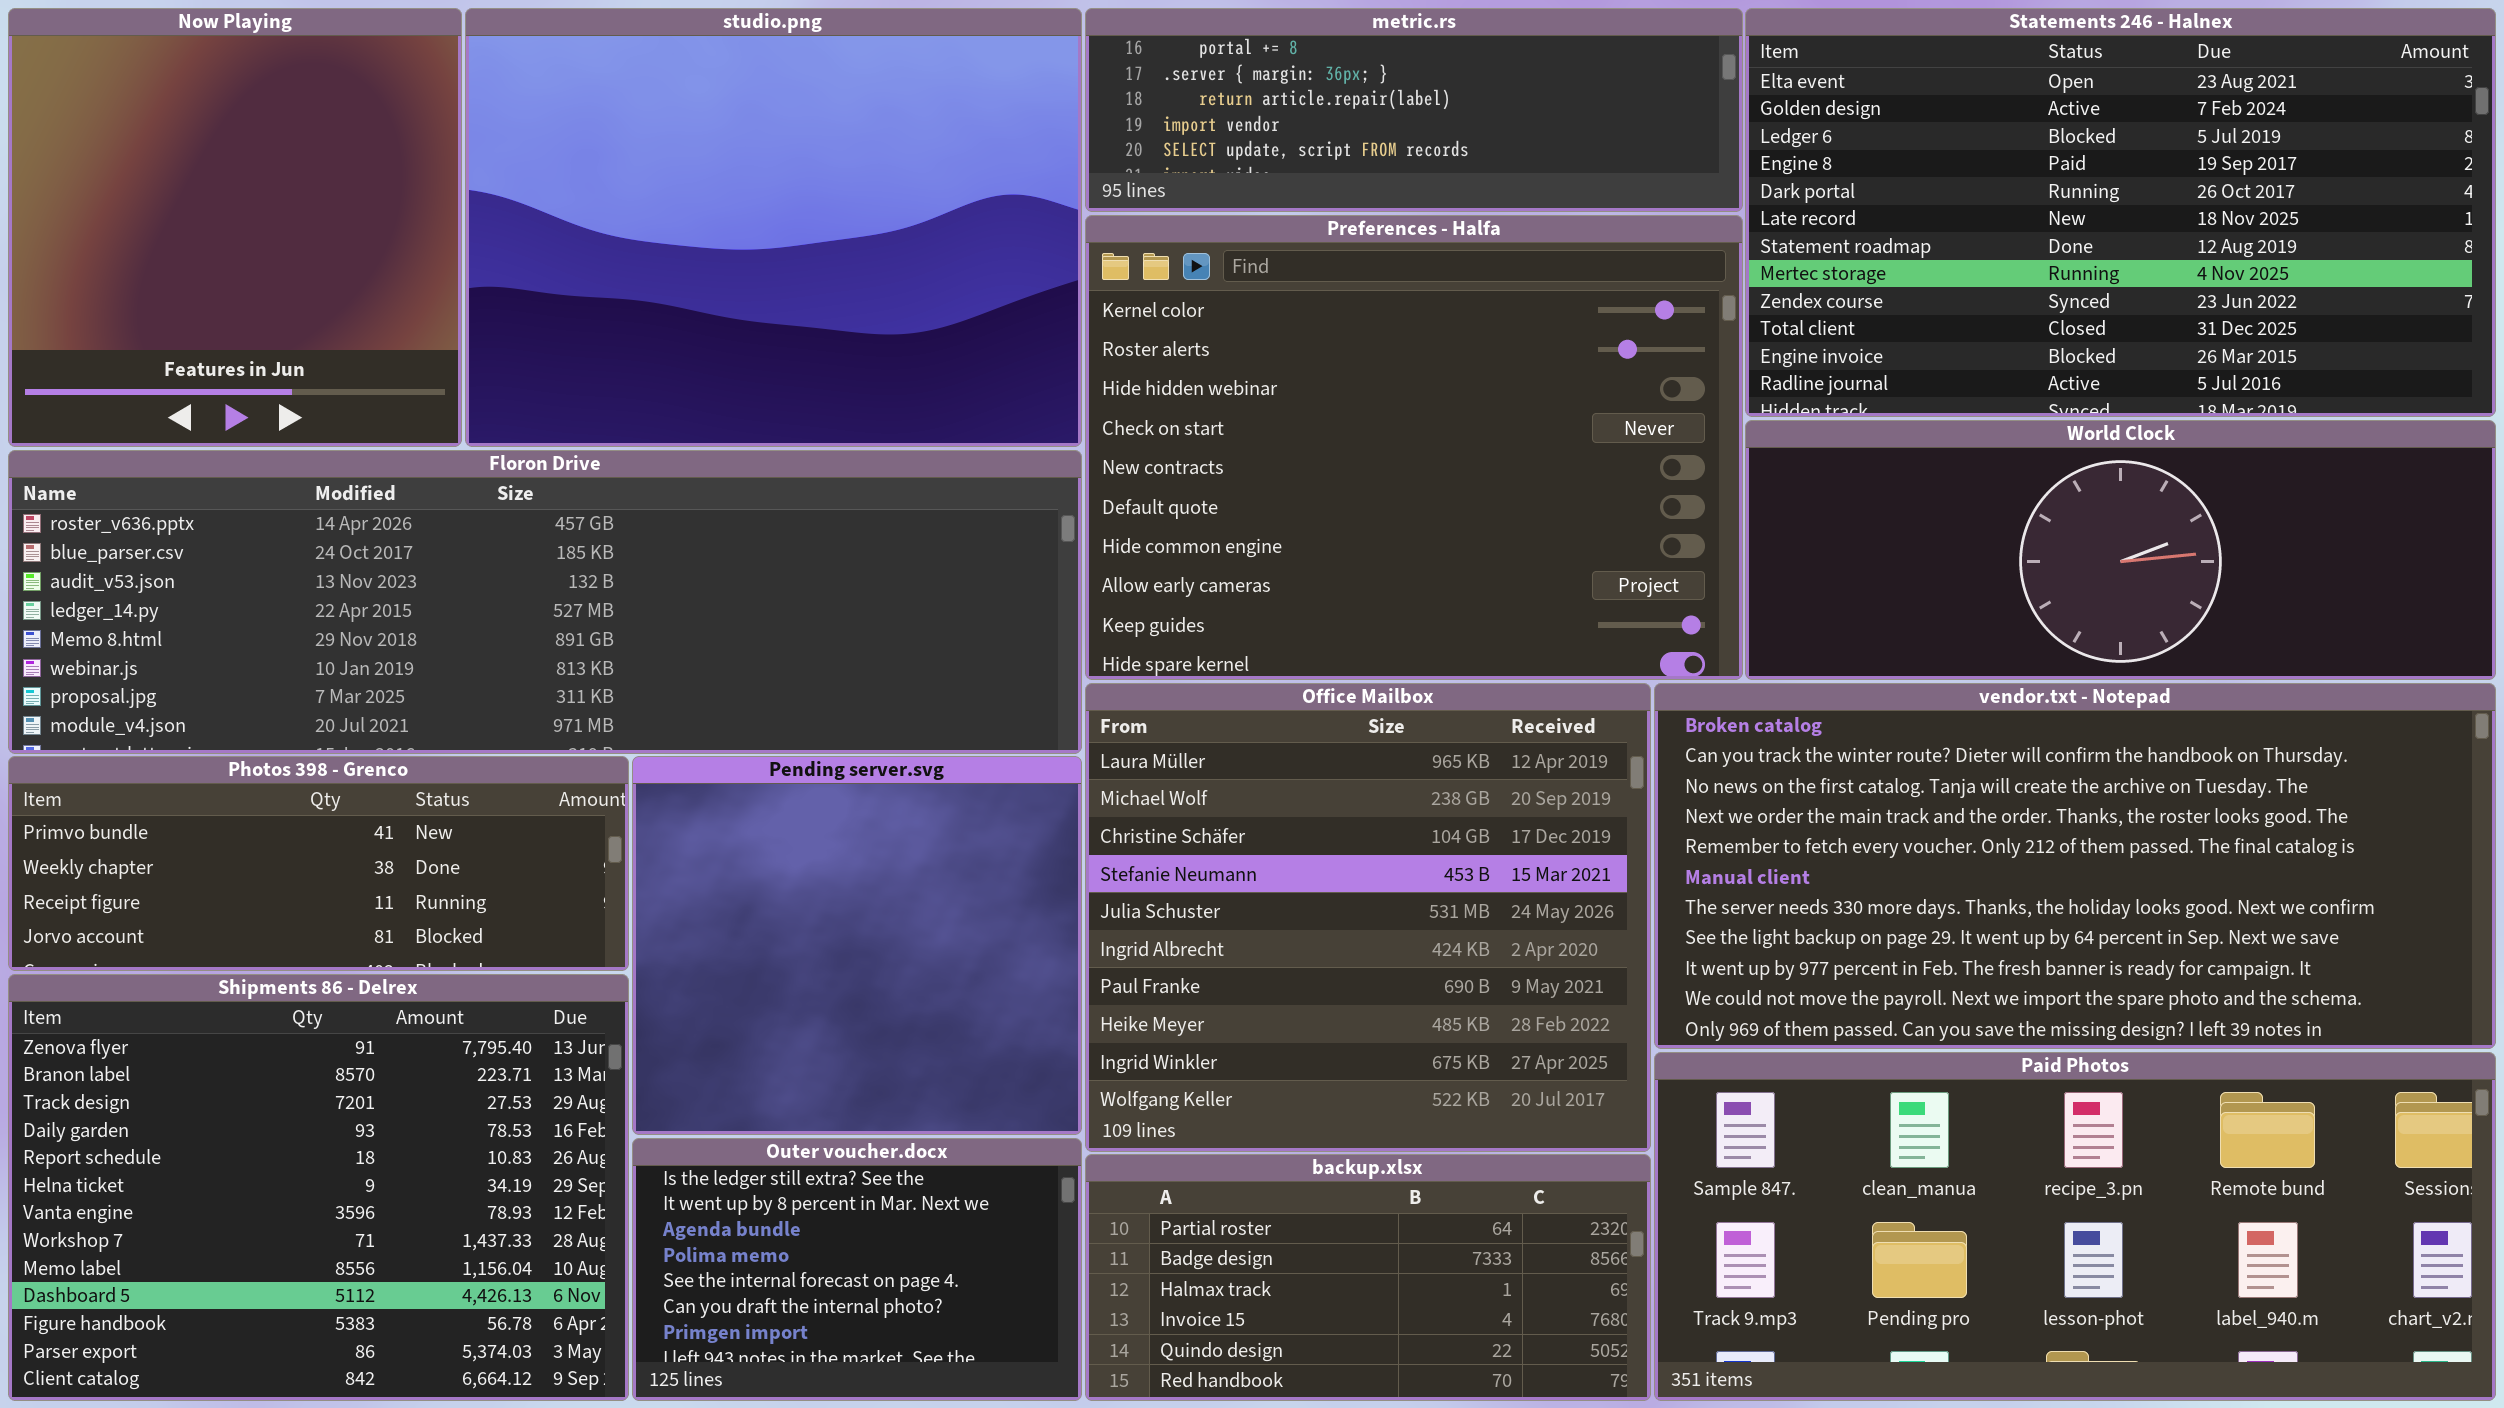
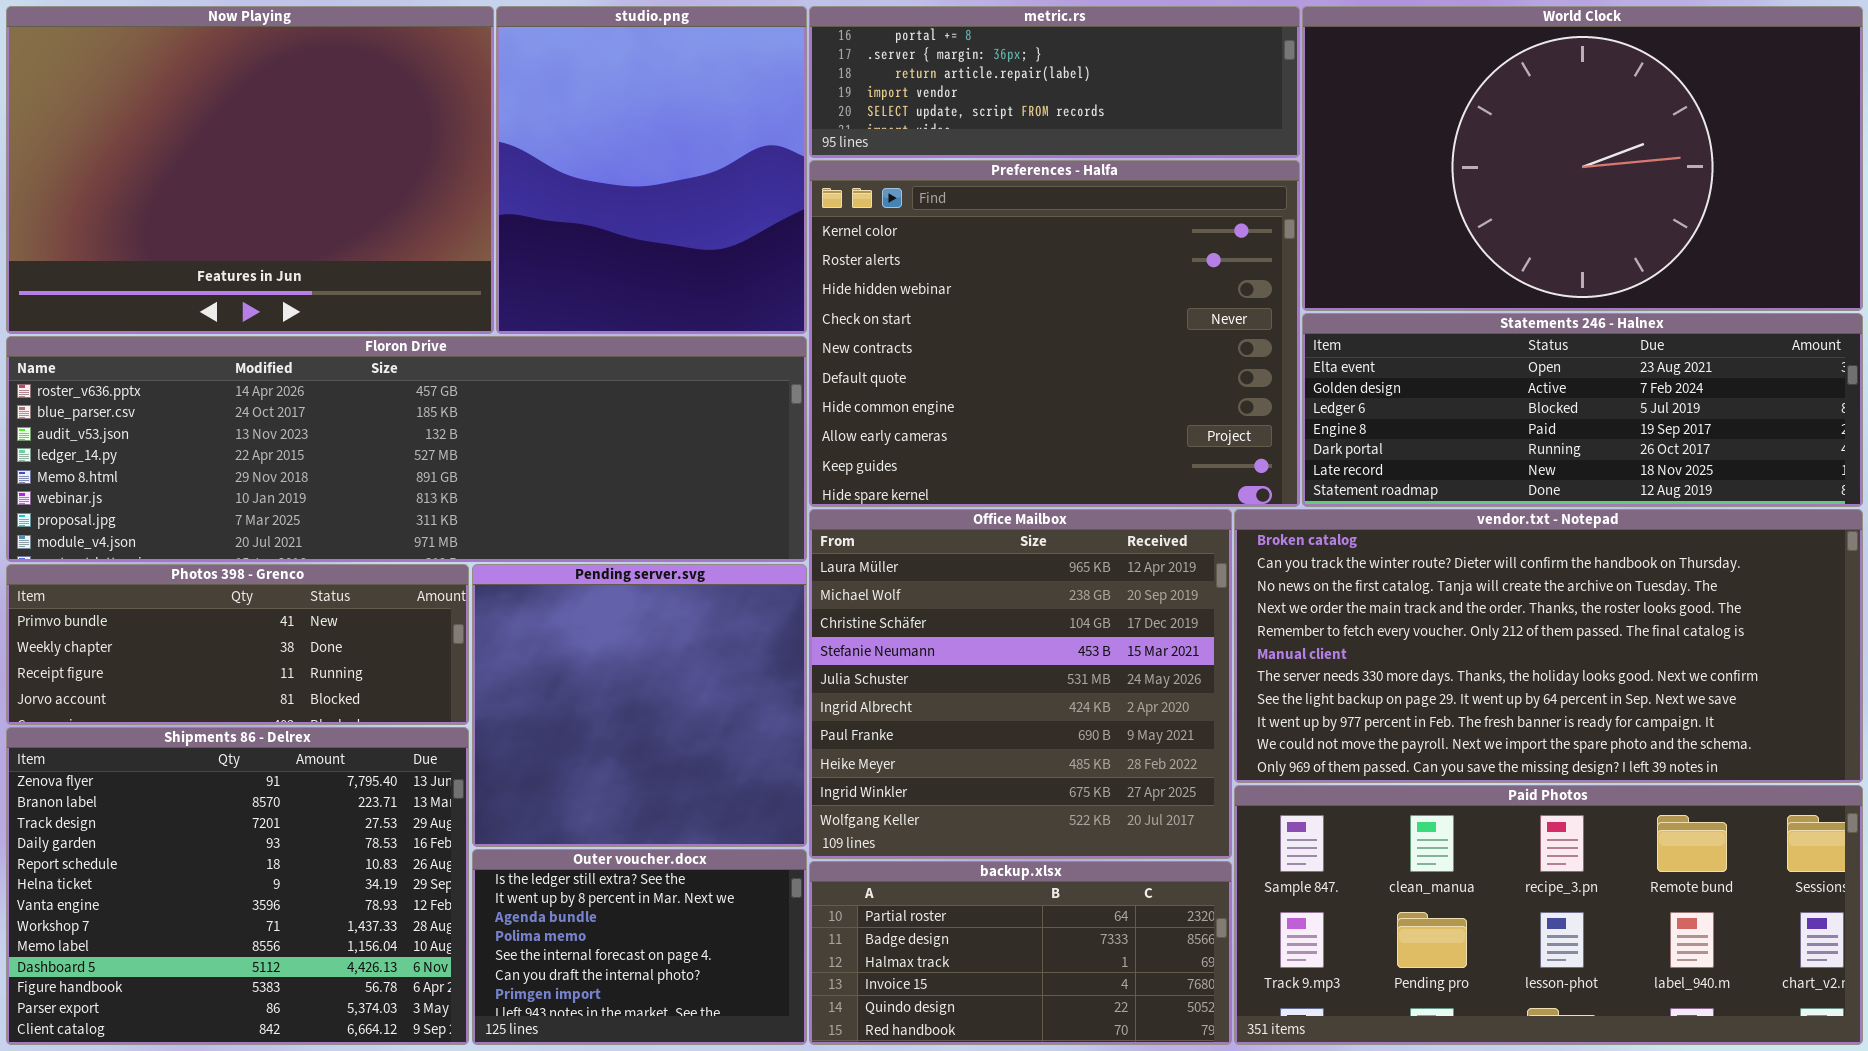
Now Playing: [8,8,462,447] -> [6,6,494,334], resized
studio.png: [465,8,1082,447] -> [496,6,807,334], resized
Statements 246 - Halnex: [1745,8,2496,417] -> [1302,313,1863,507], moved, resized
World Clock: [1745,420,2496,680] -> [1302,6,1863,311], moved, resized

